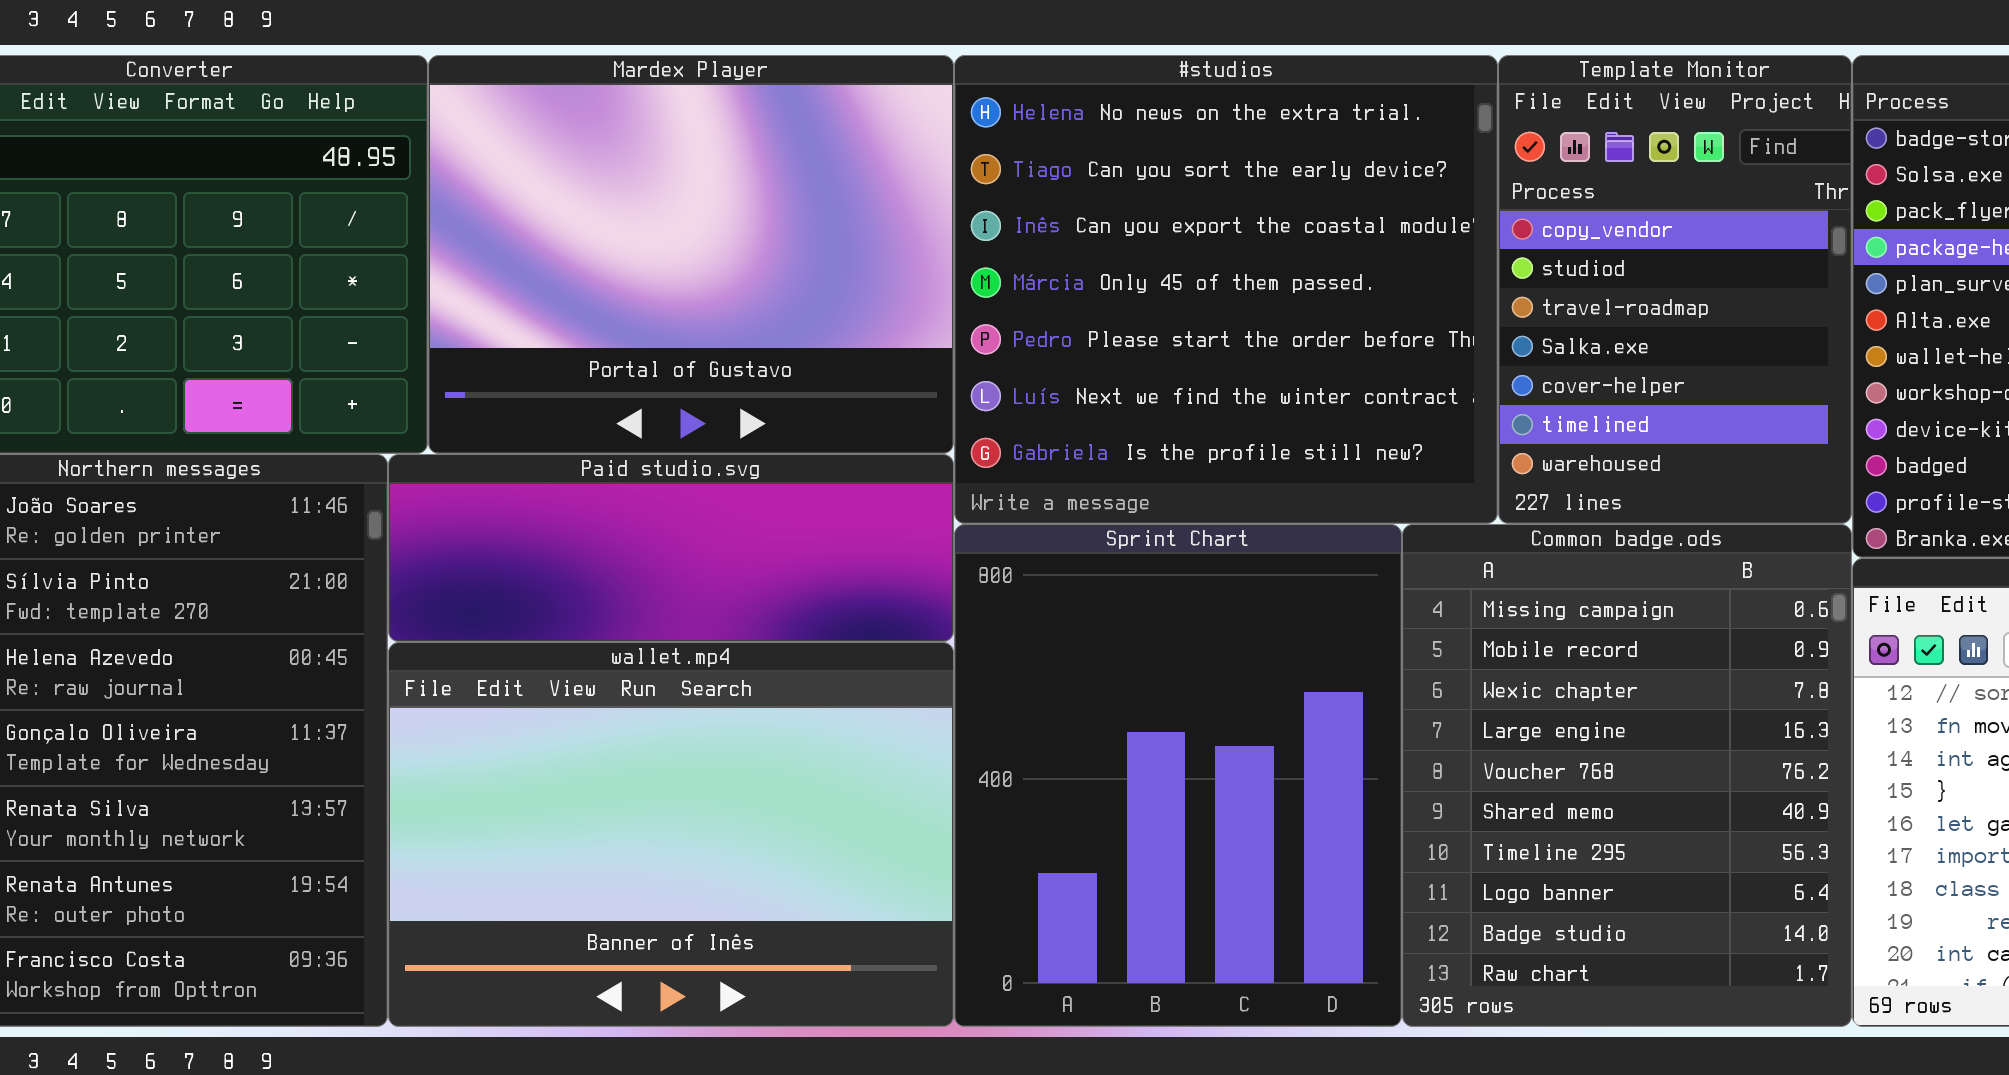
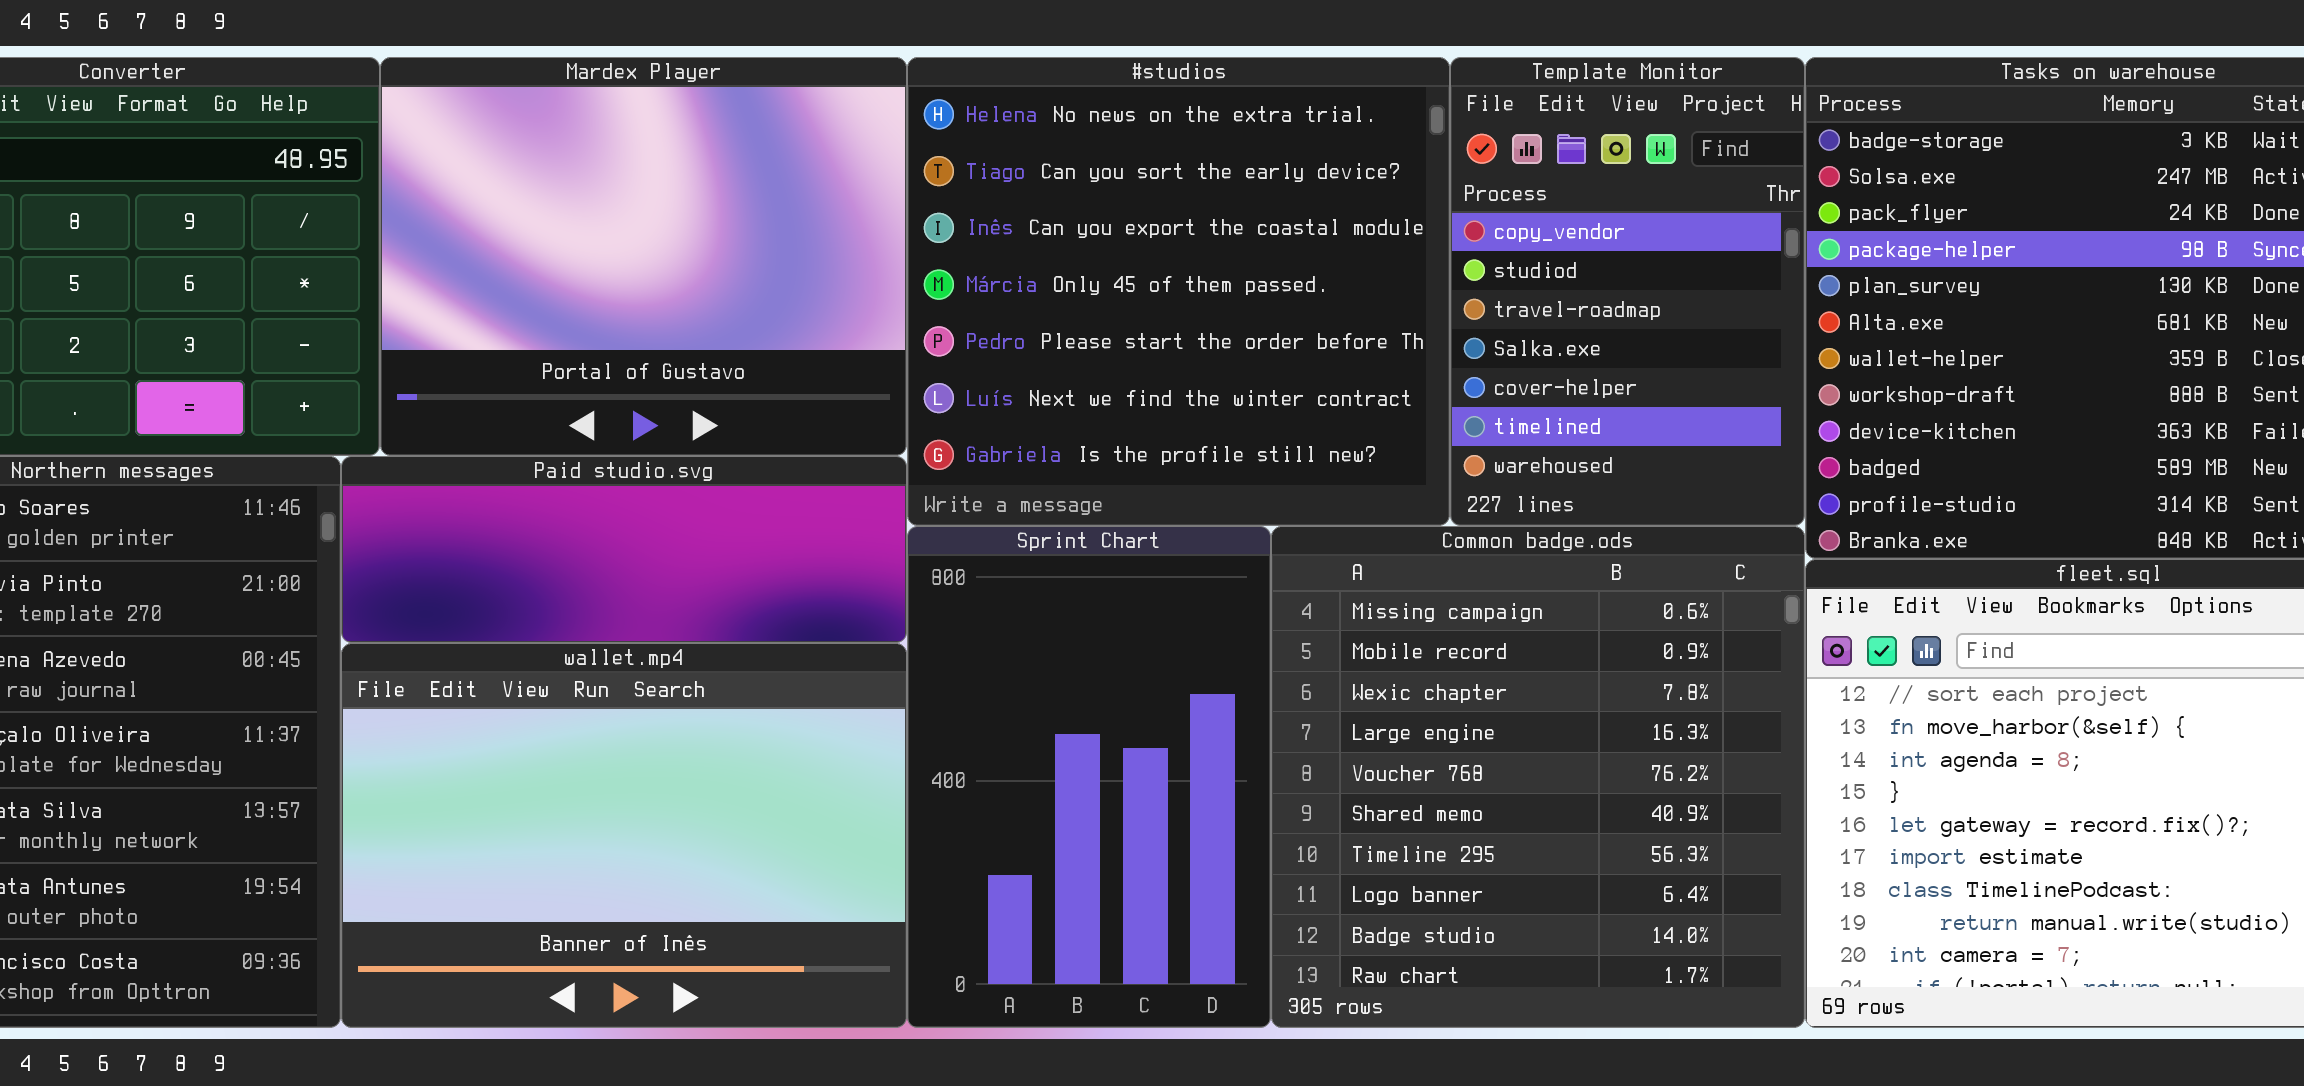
Sprint Chart: [954,524,1402,1027] -> [907,526,1271,1028], resized
Common badge.ods: [1402,524,1852,1027] -> [1271,526,1805,1028], resized

